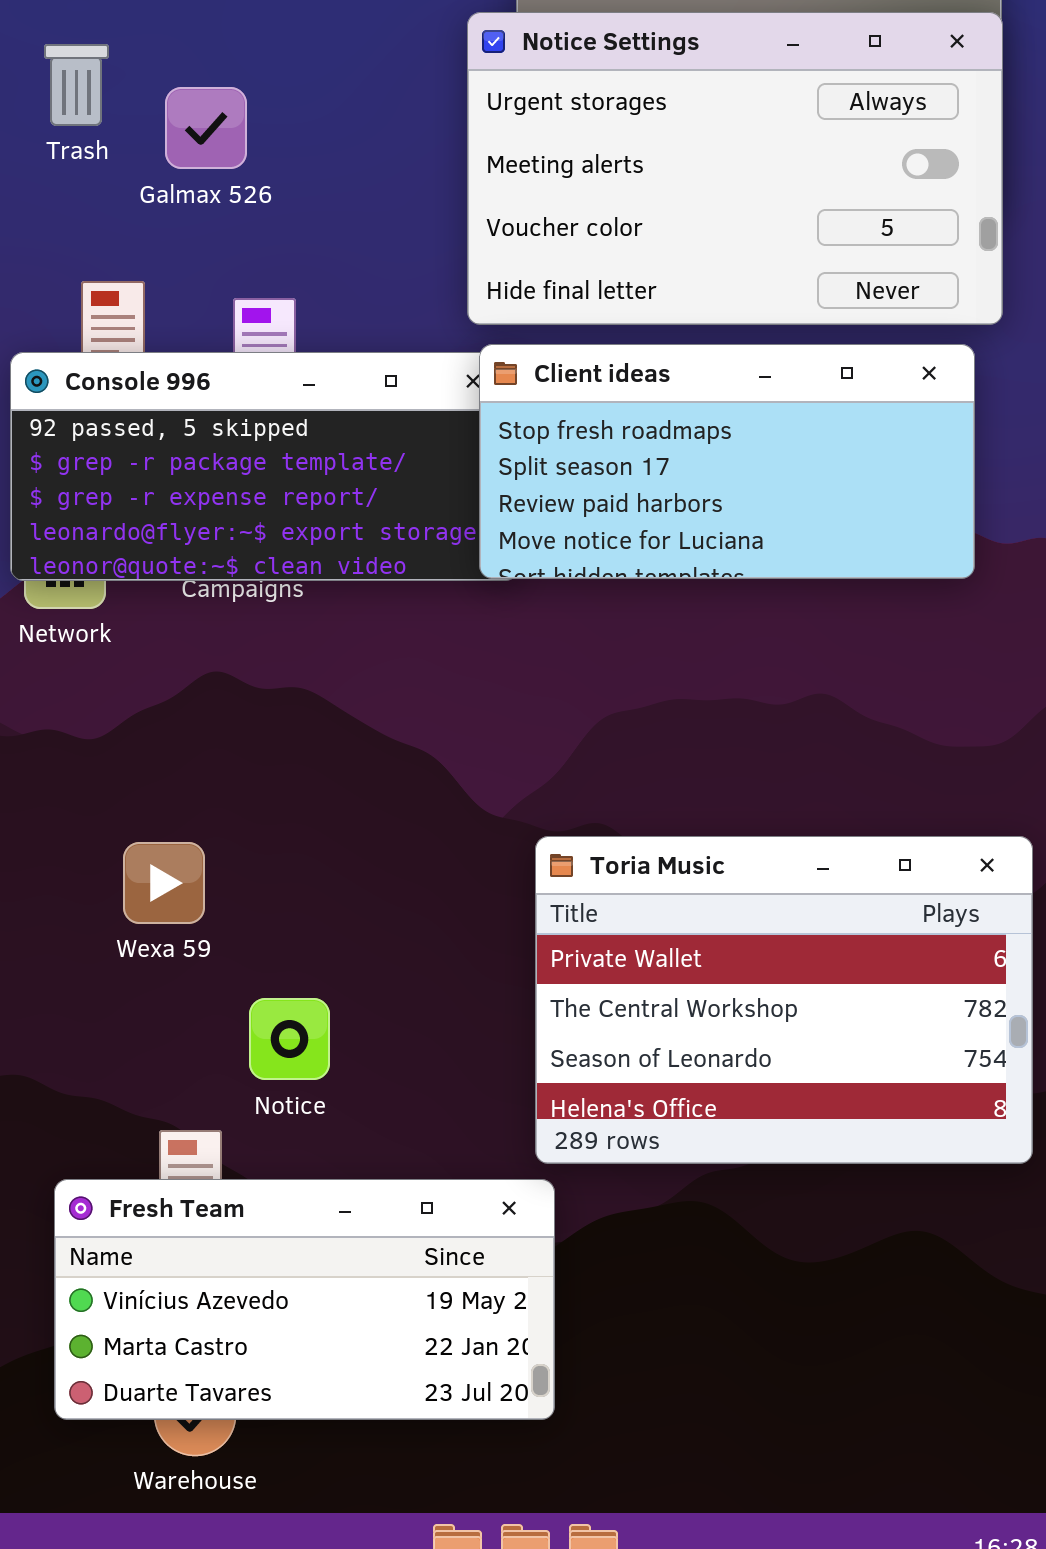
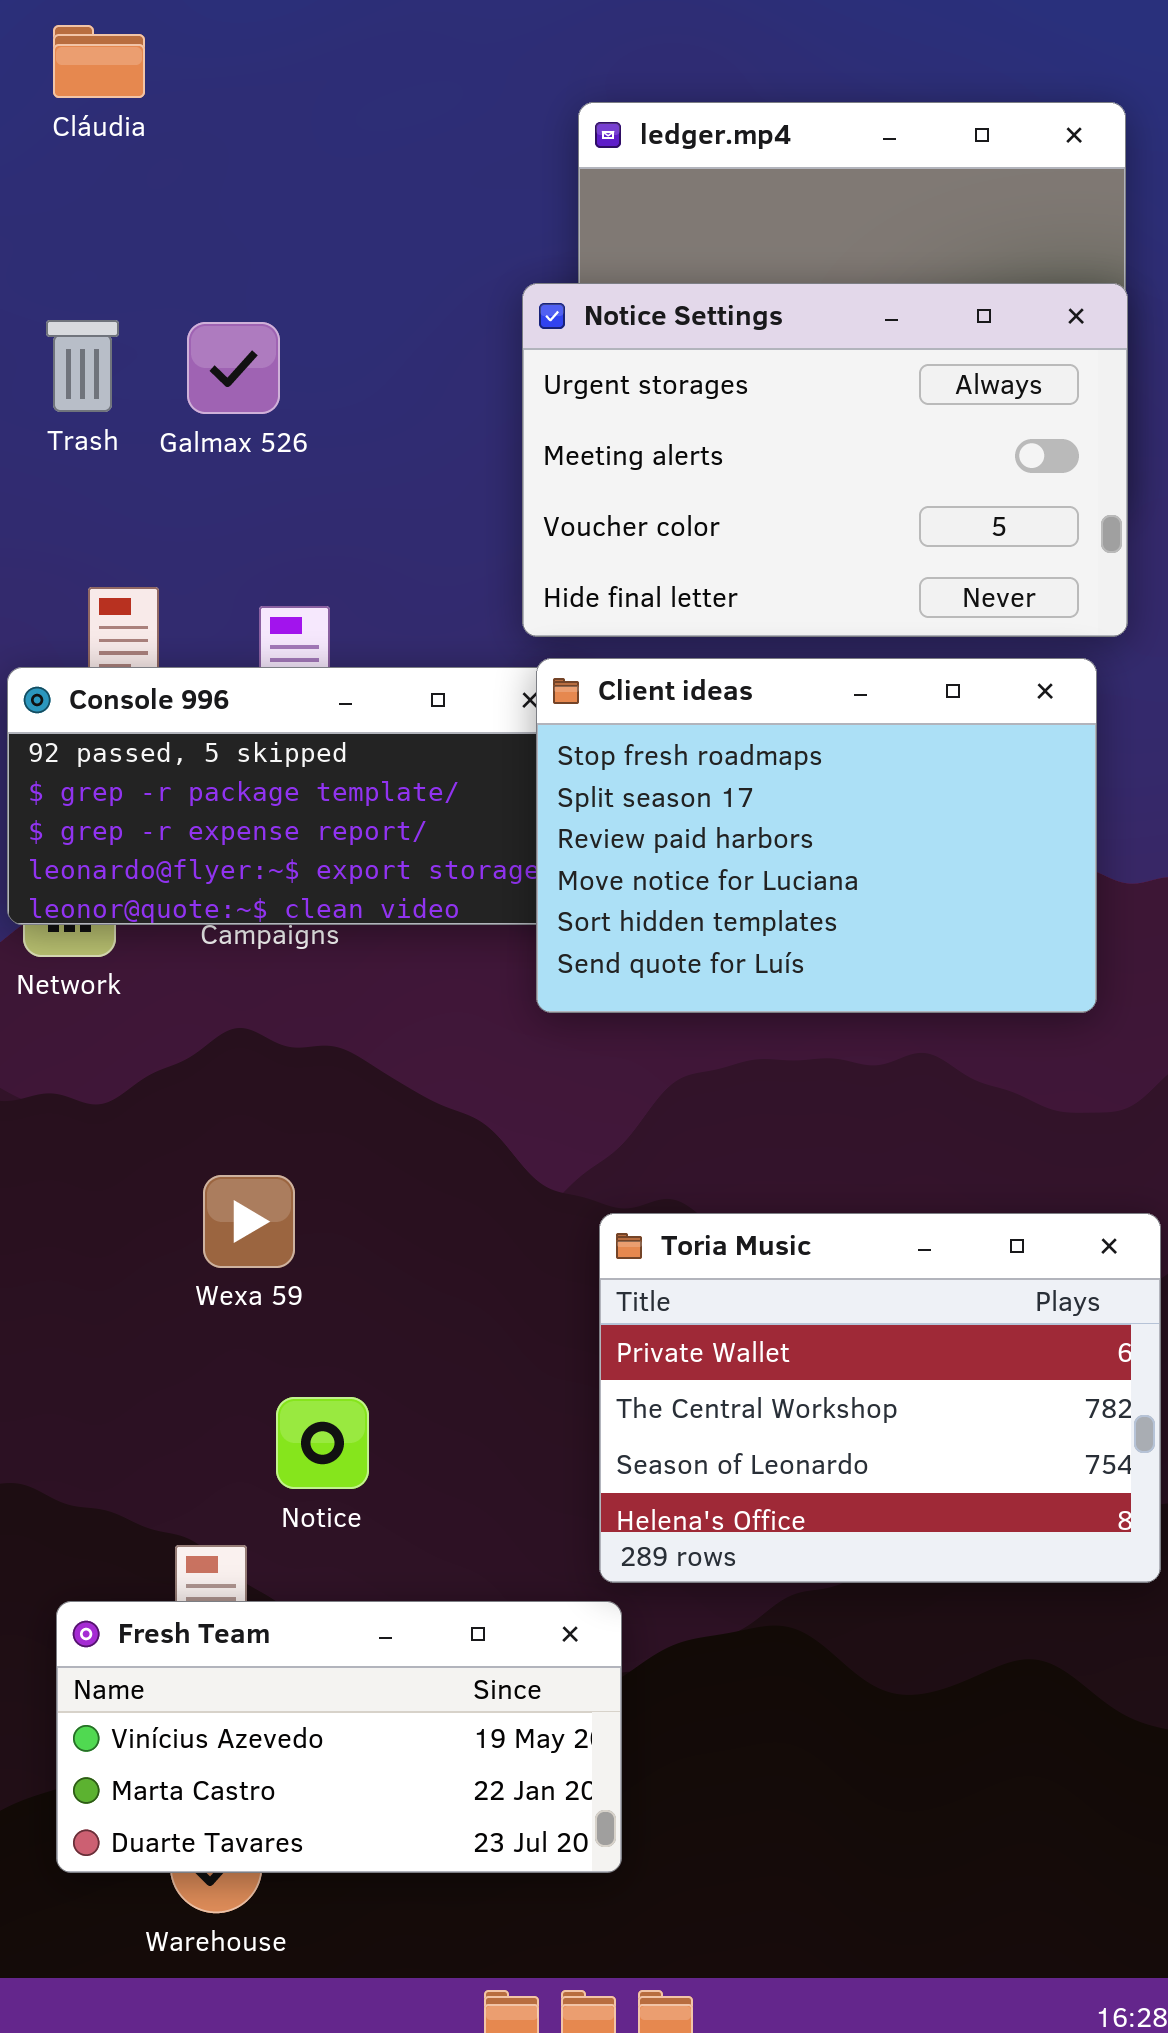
Galmax 526: [165,87,247,169] -> [187,322,280,414], moved
Client ideas: [479,344,975,579] -> [536,658,1097,1013], resized
Wexa 59: [123,842,205,924] -> [203,1175,295,1268], moved

